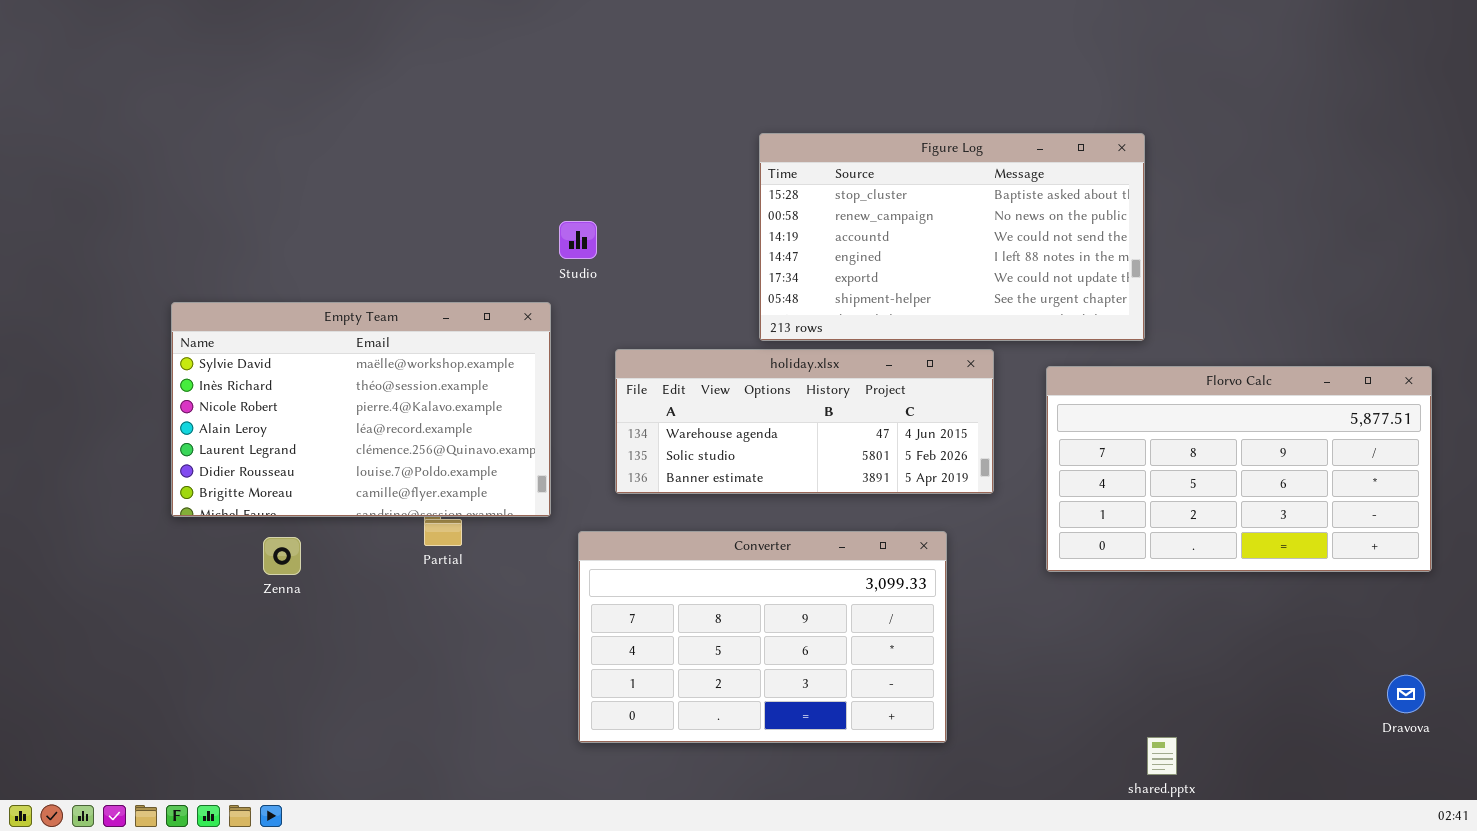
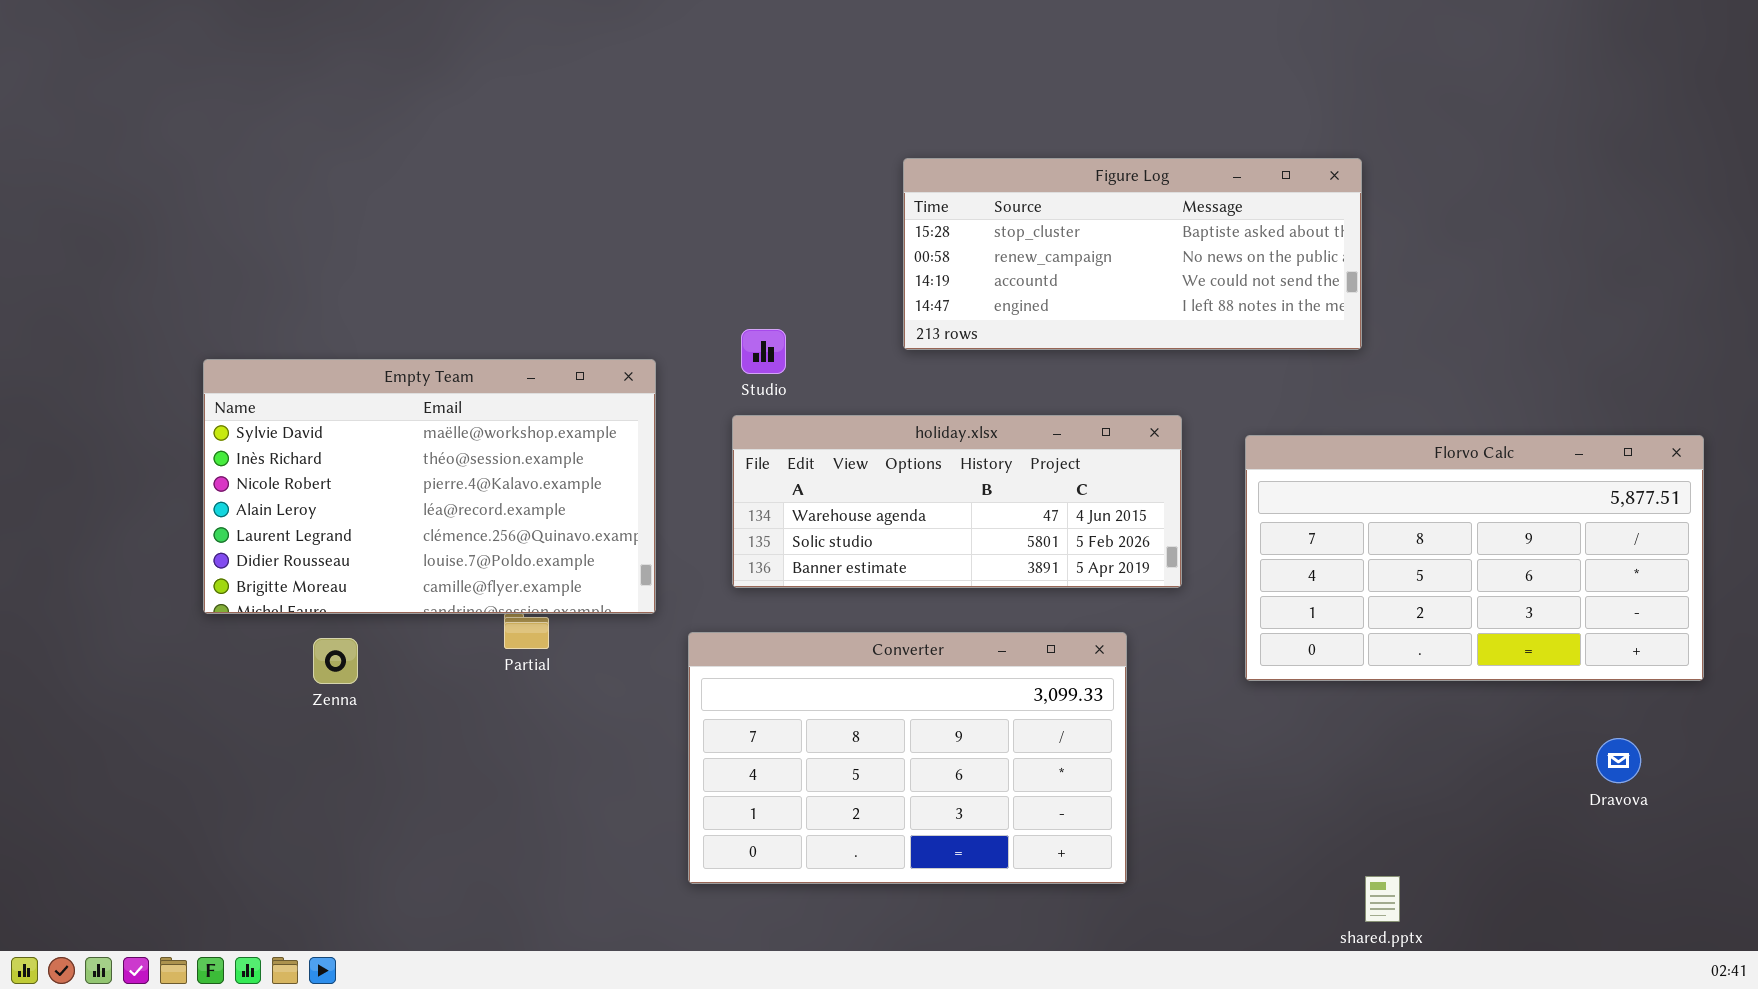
Figure Log: [759,133,1145,341] -> [903,158,1362,350], resized
Studio: [559,221,597,259] -> [741,329,786,374], moved
Dravova: [1387,675,1425,713] -> [1596,738,1641,783], moved

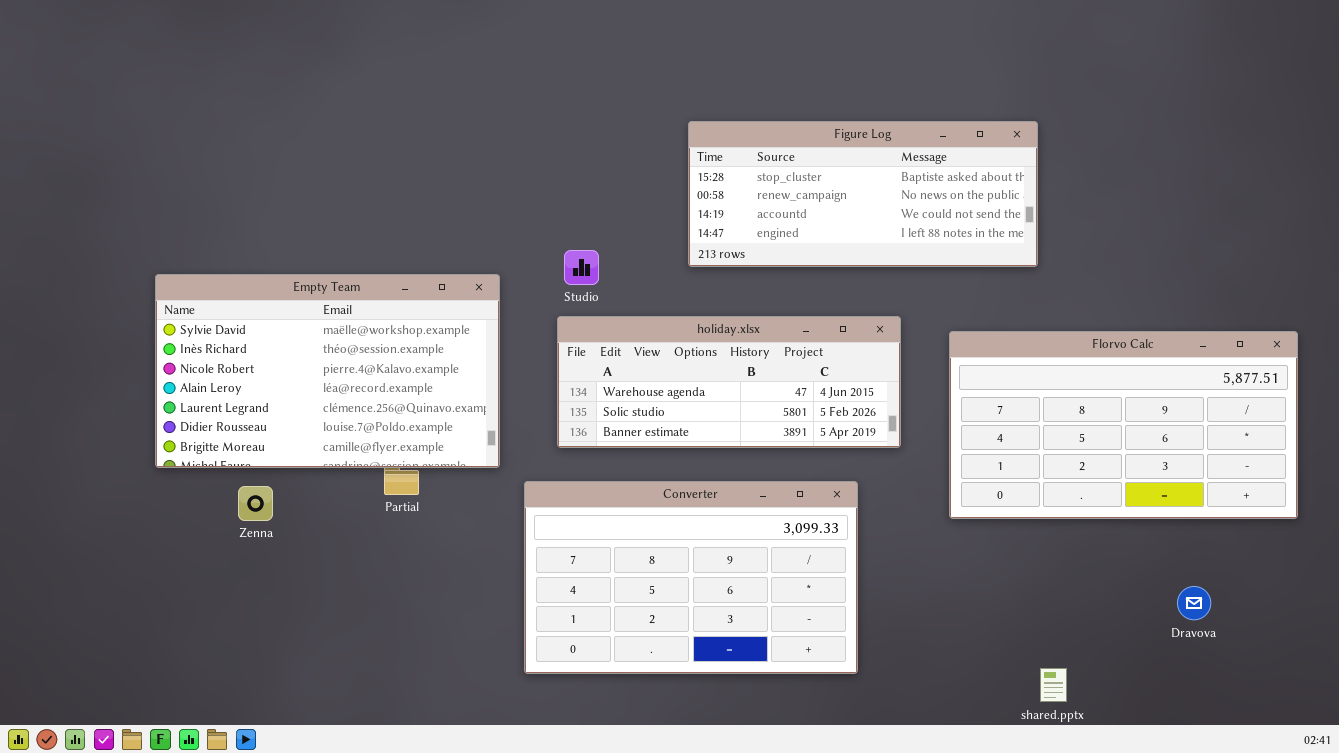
Dravova: [1596,738,1641,783] -> [1177,586,1211,620], moved

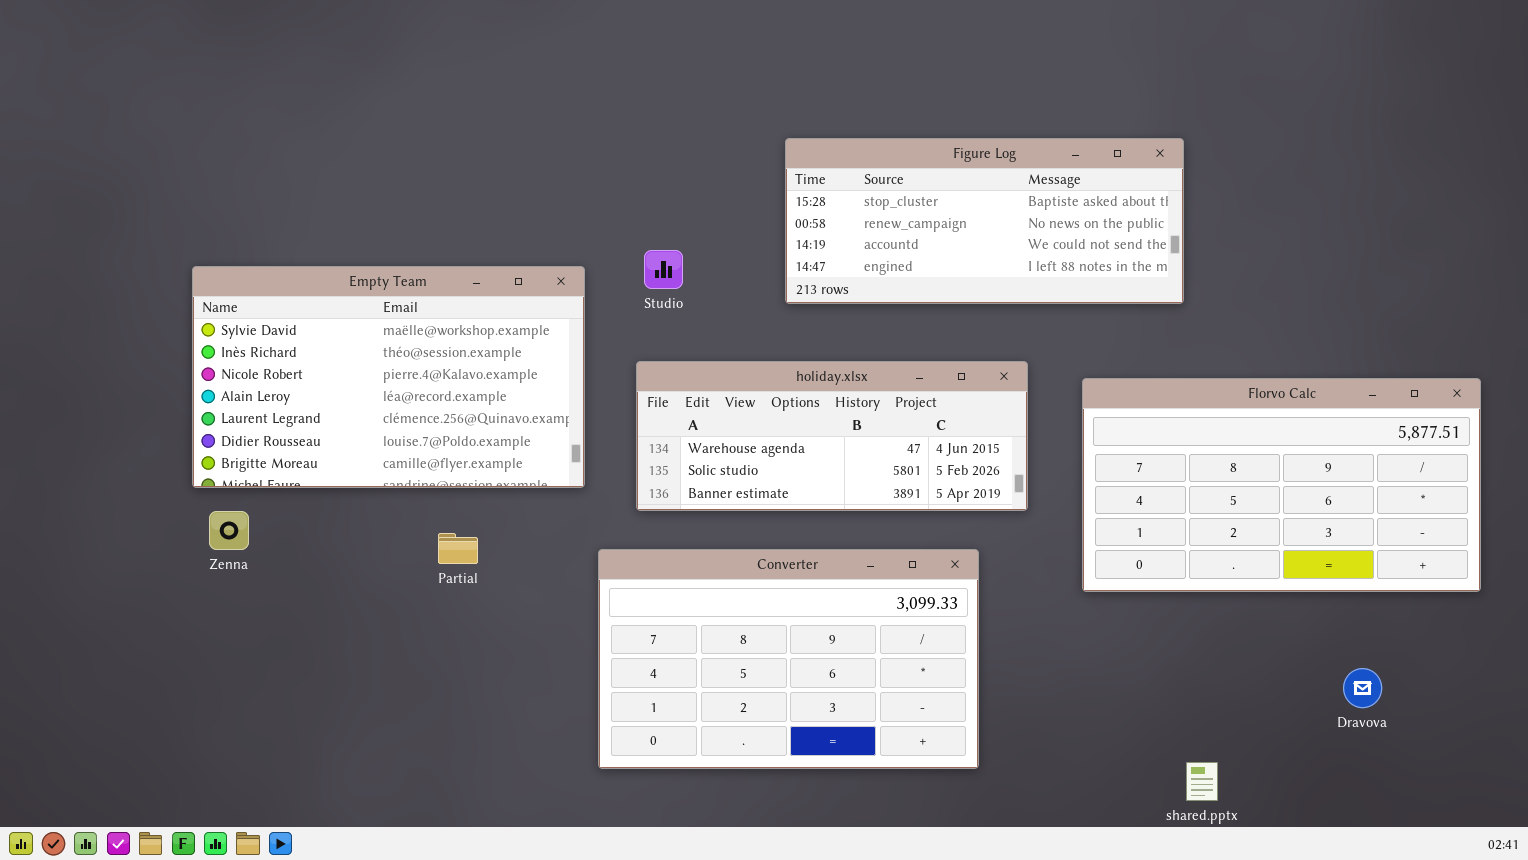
Studio: [564,250,599,285] -> [644,250,683,289], moved
Empty Team: [155,274,500,468] -> [192,266,585,488], moved
Zenna: [238,486,273,521] -> [209,511,249,550], moved

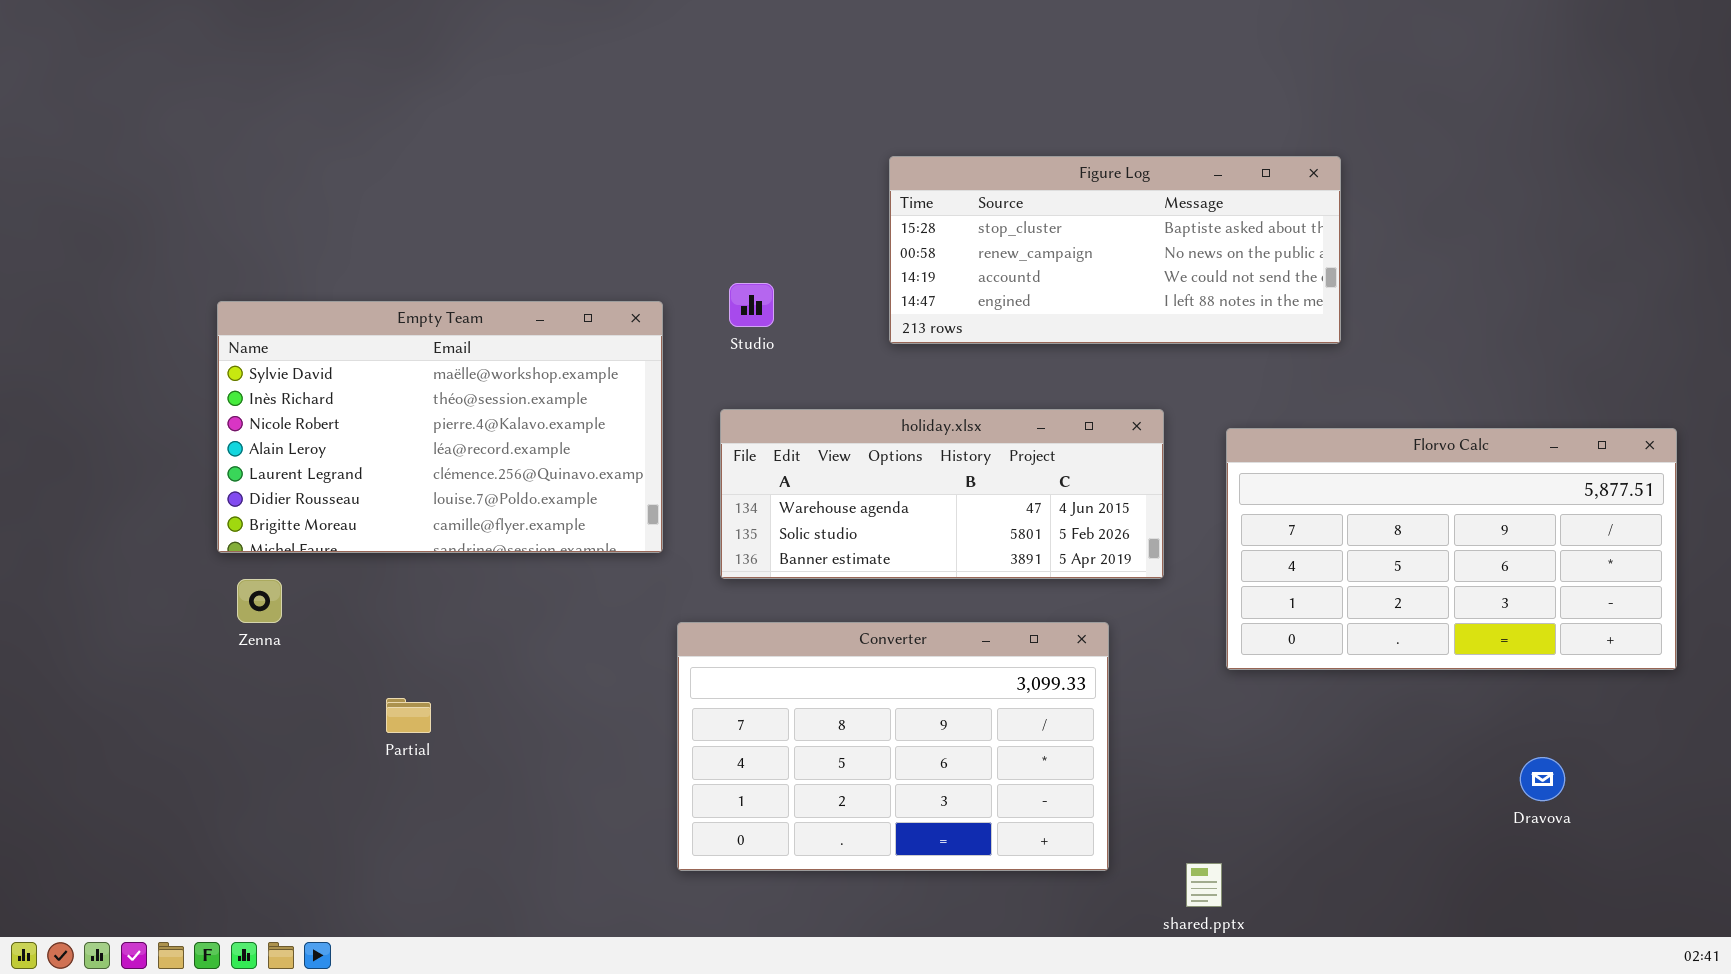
Partial: [438,533,478,564] -> [386,698,431,733], moved
shared.pptx: [1186,762,1218,801] -> [1186,863,1222,907], moved

